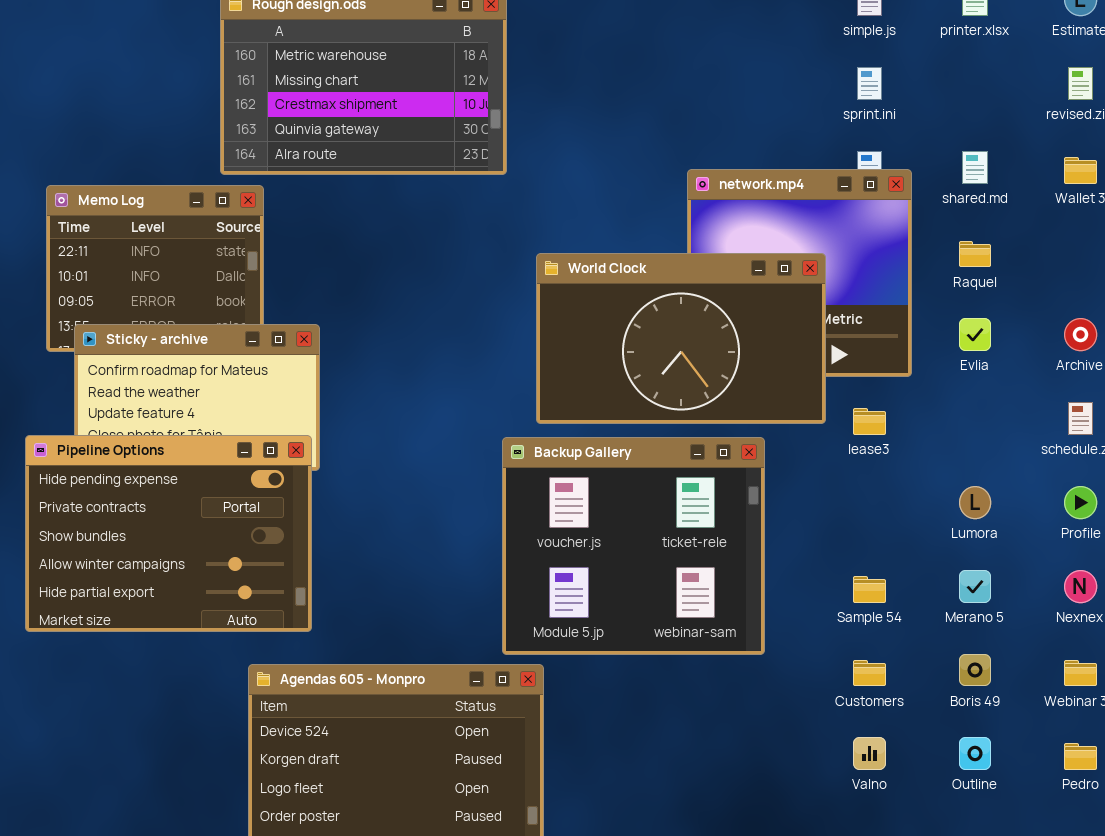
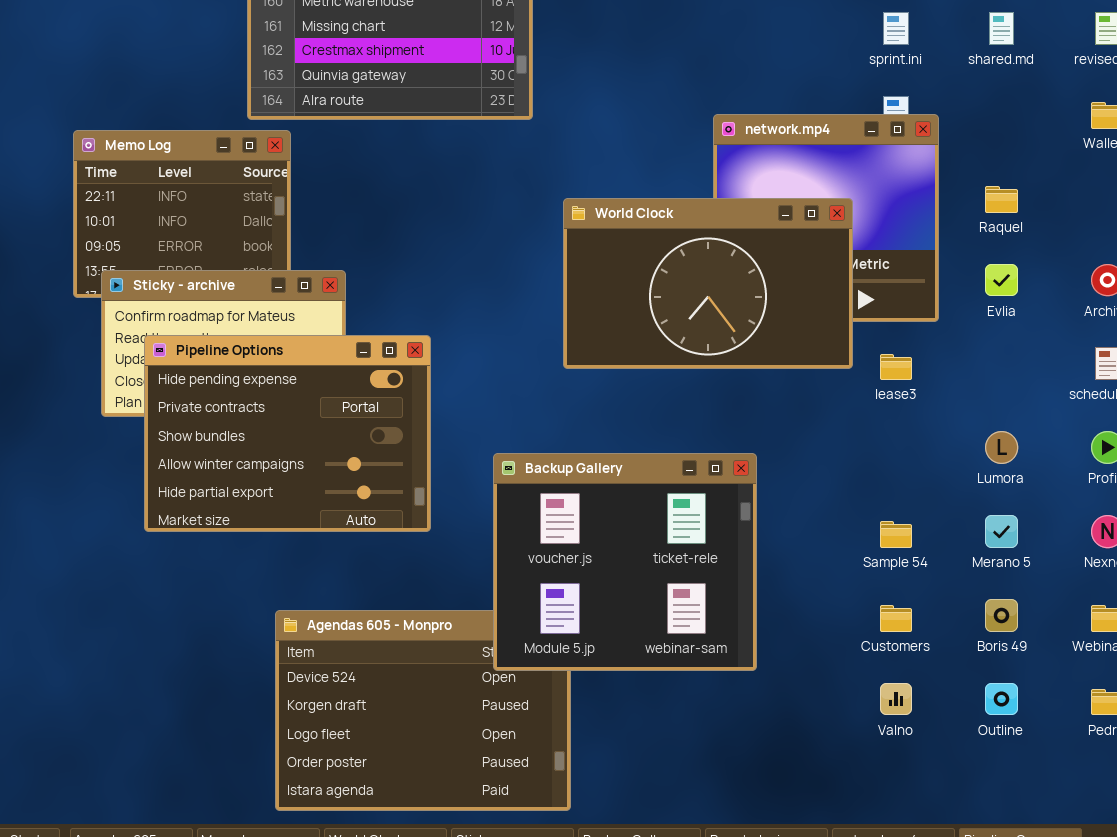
shared.md: [962,151,988,184] -> [989,12,1014,45], moved
Pipeline Options: [25,435,312,632] -> [144,335,431,532], moved
Backup Gallery: [502,437,765,655] -> [493,453,757,671], moved

